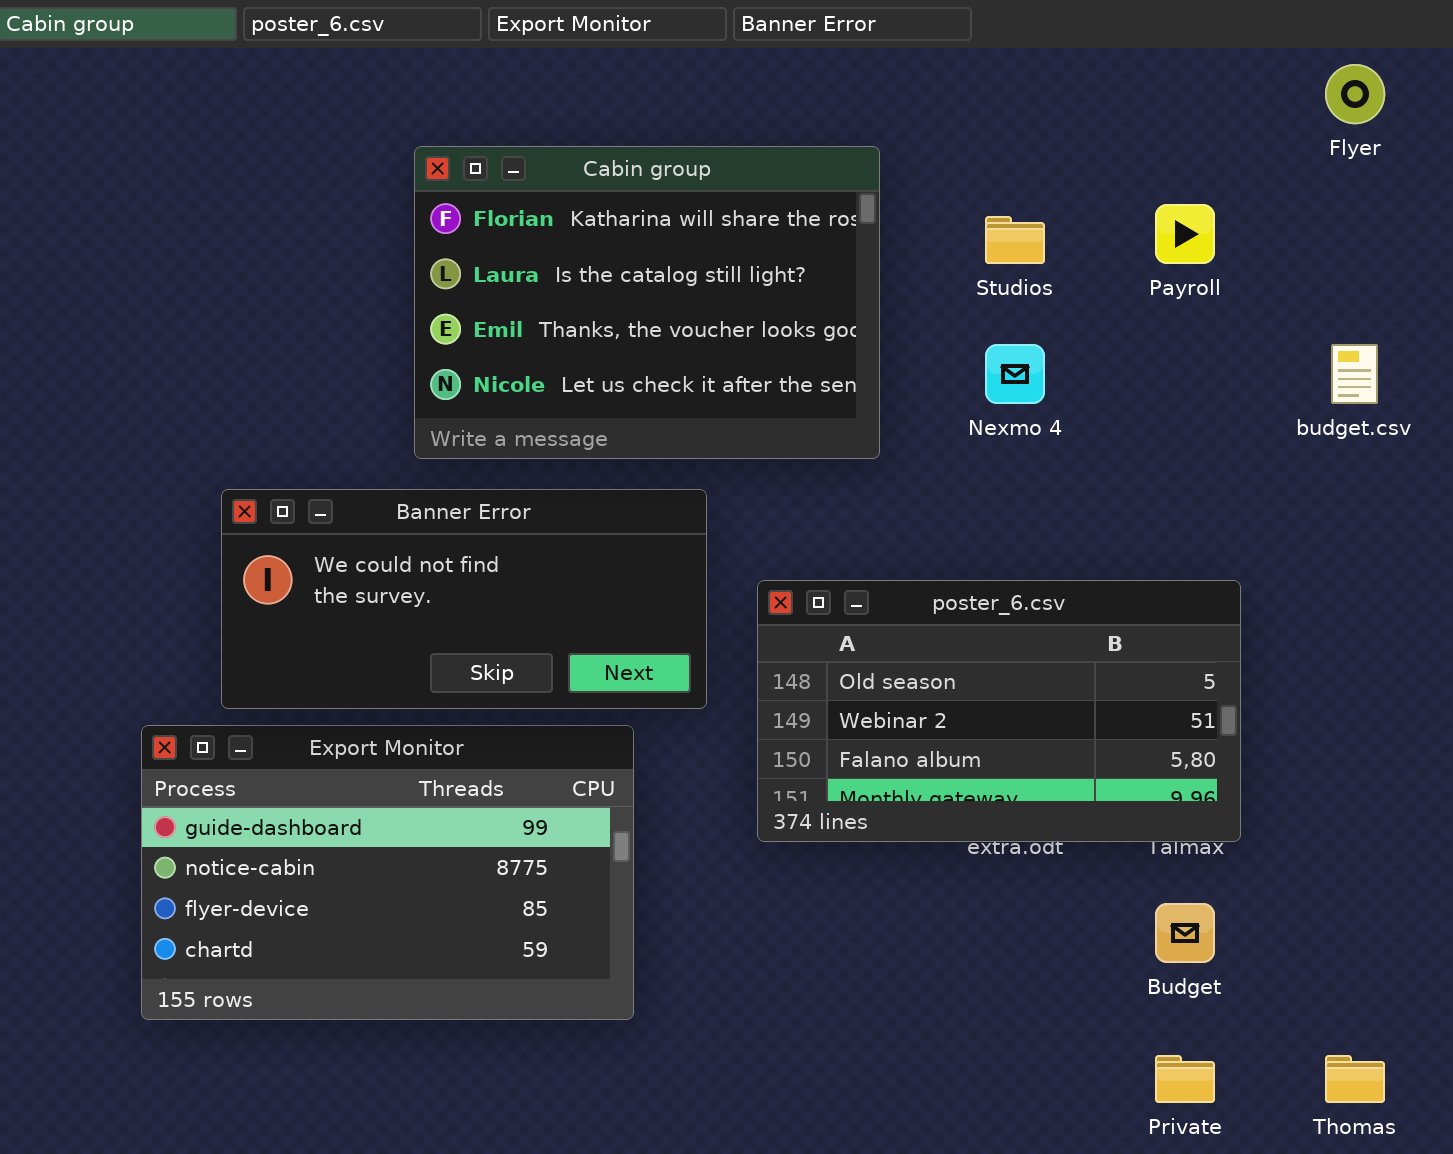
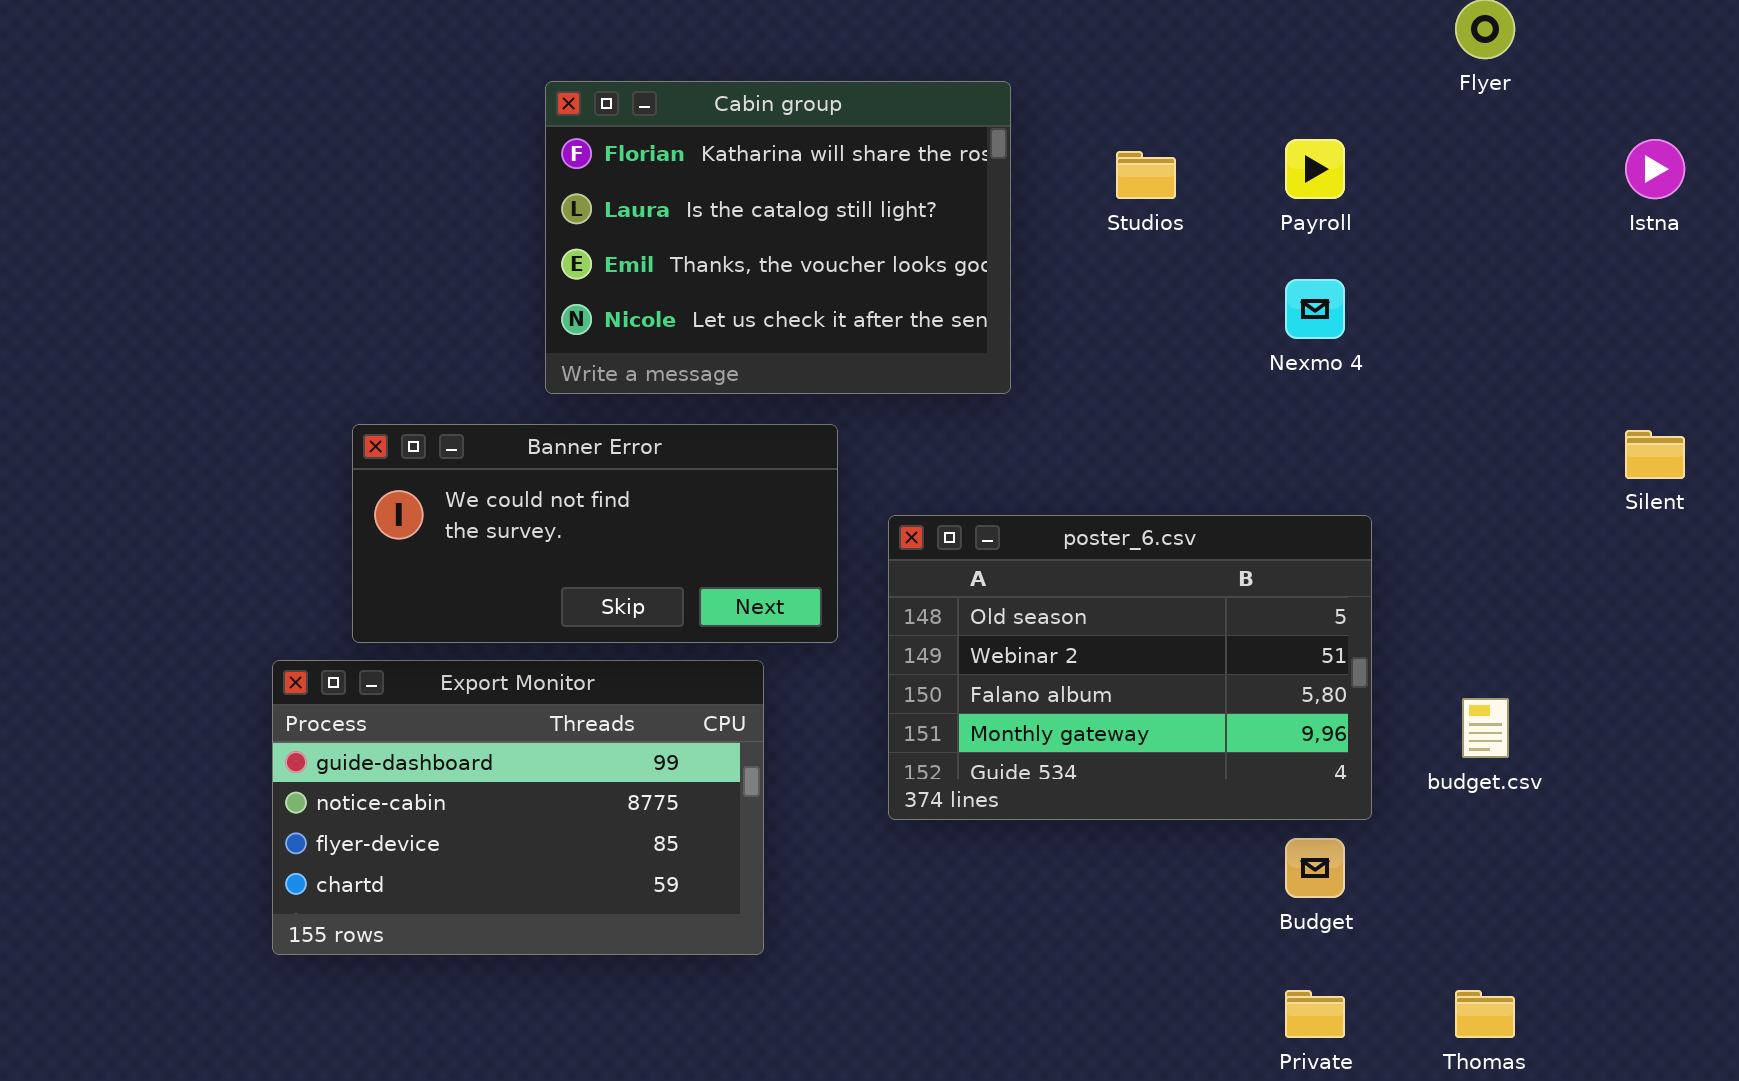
Nexmo 4: [985,344,1045,404] -> [1285,279,1345,339], moved
budget.csv: [1331,344,1378,404] -> [1462,698,1509,758], moved
poster_6.csv: [757,580,1241,842] -> [888,515,1372,820], resized

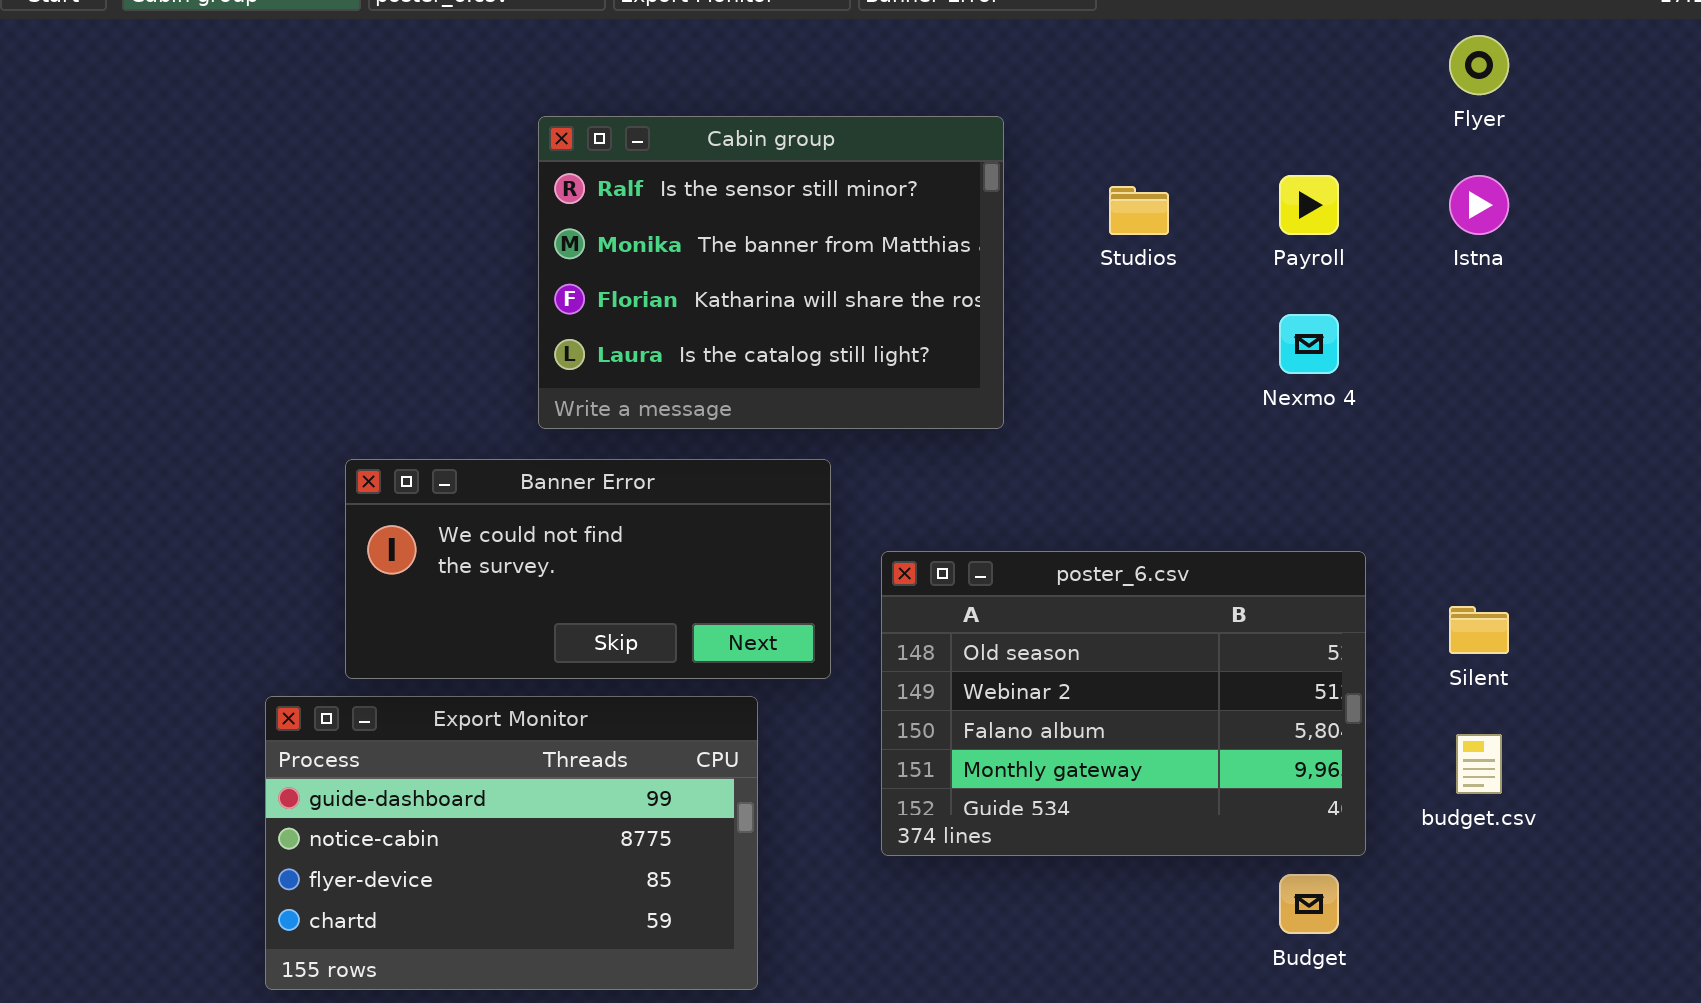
Cabin group: [545,81,1011,394] -> [538,116,1004,429], scrolled up 2 rows
Istna: [1625,139,1685,199] -> [1449,175,1509,235], moved
Silent: [1625,430,1685,479] -> [1449,606,1509,654], moved

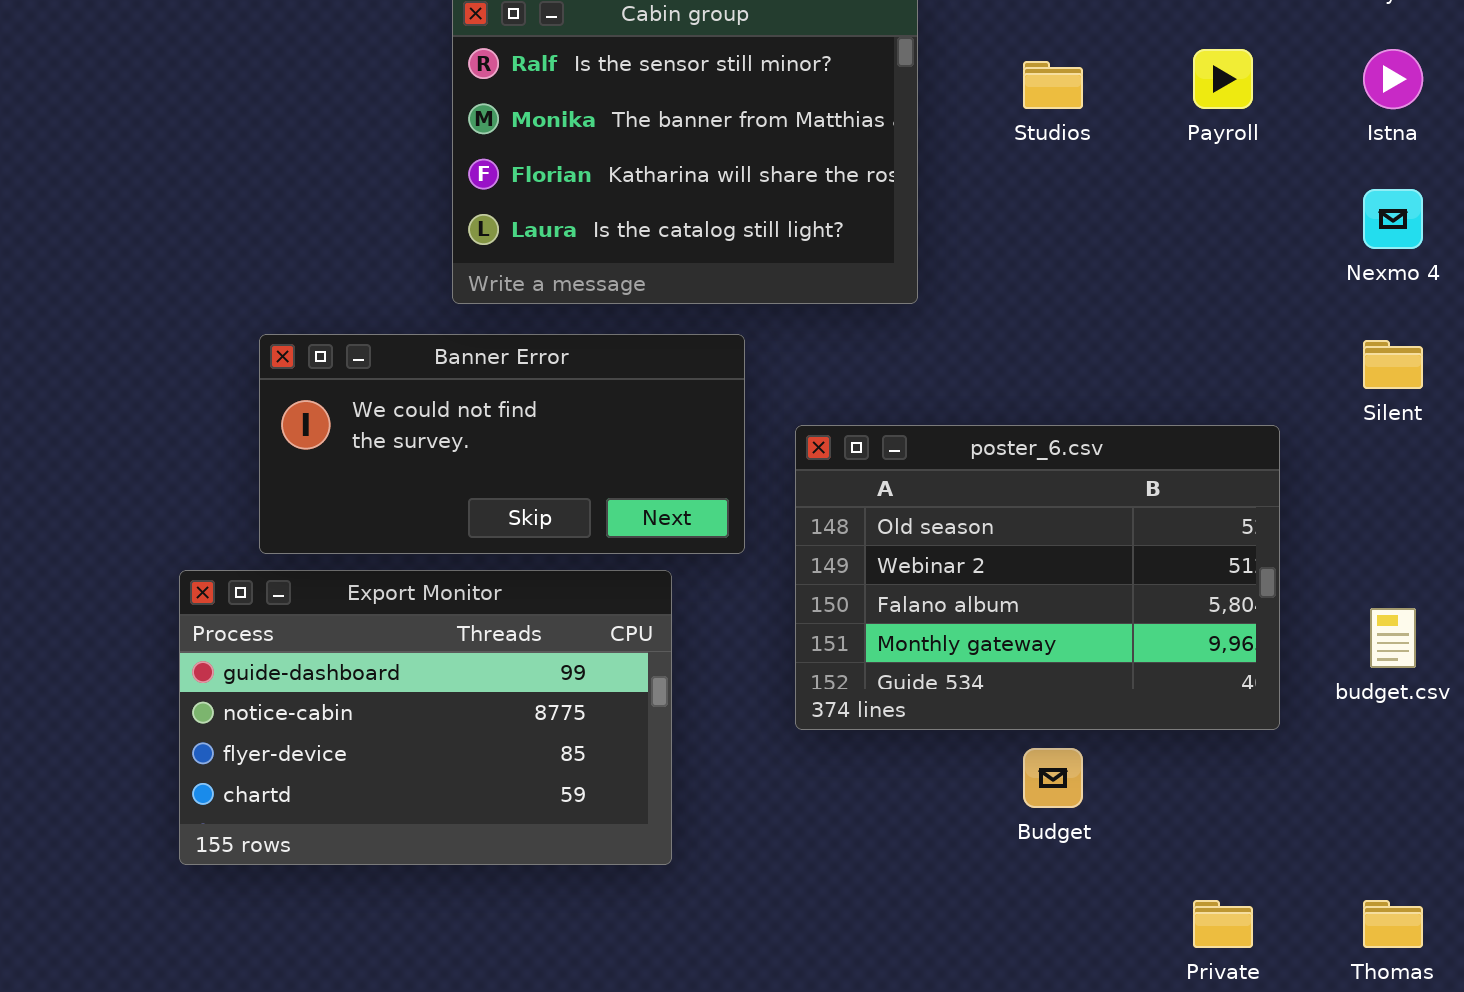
Nexmo 4: [1279,314,1339,374] -> [1363,189,1423,249], moved
Silent: [1449,606,1509,654] -> [1363,340,1423,389], moved
Budget: [1279,874,1339,934] -> [1023,748,1083,808], moved

